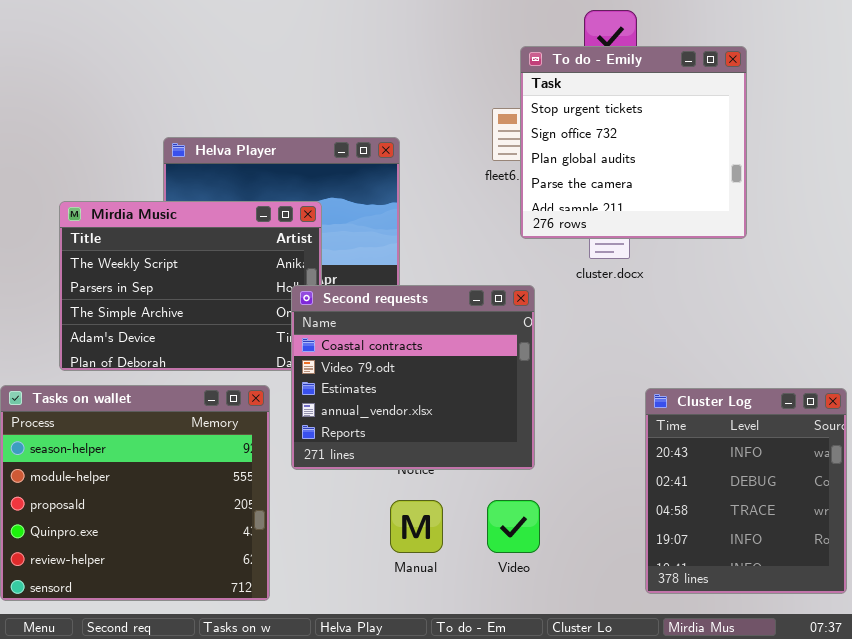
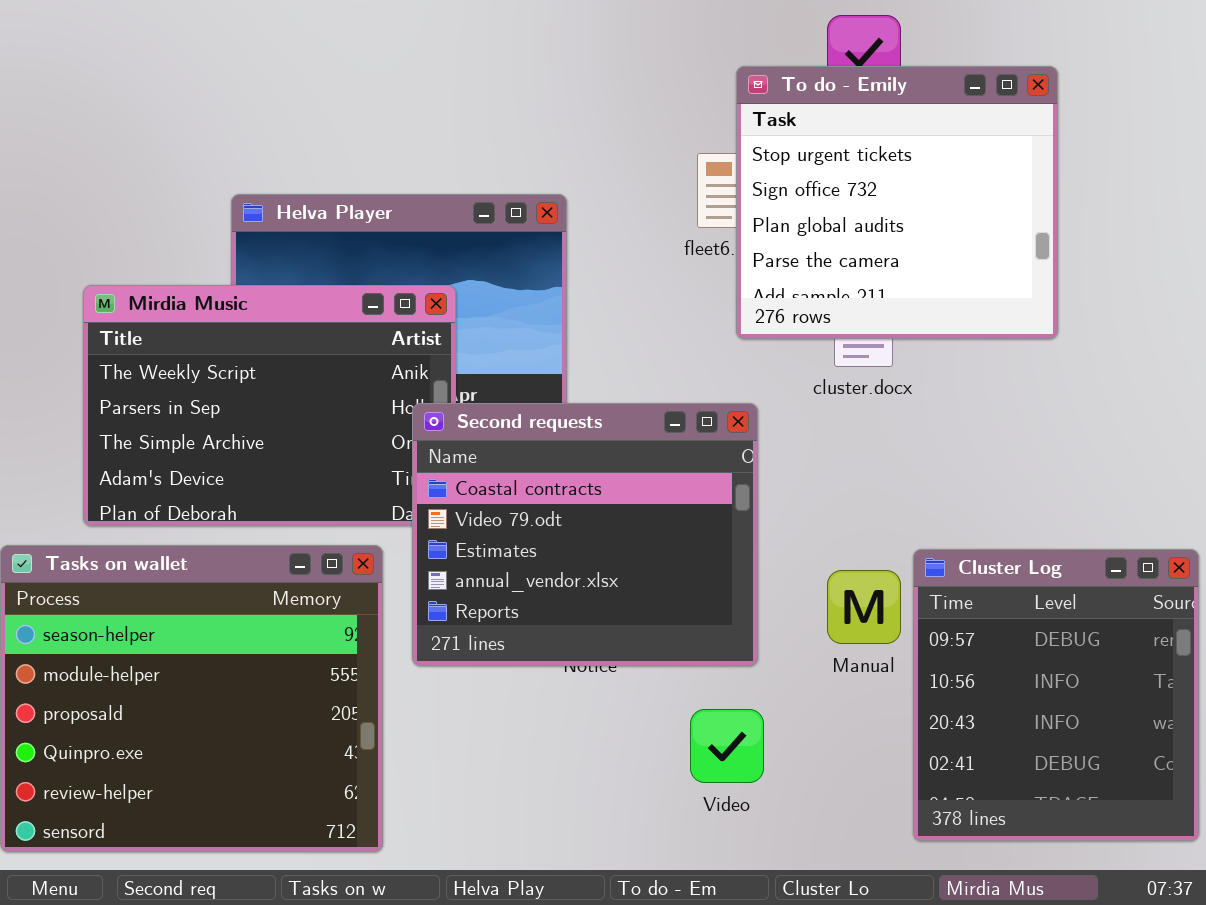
Cluster Log: [645,388,847,594] -> [913,549,1199,841], scrolled up 2 rows
Manual: [390,500,443,553] -> [827,570,901,644], moved

